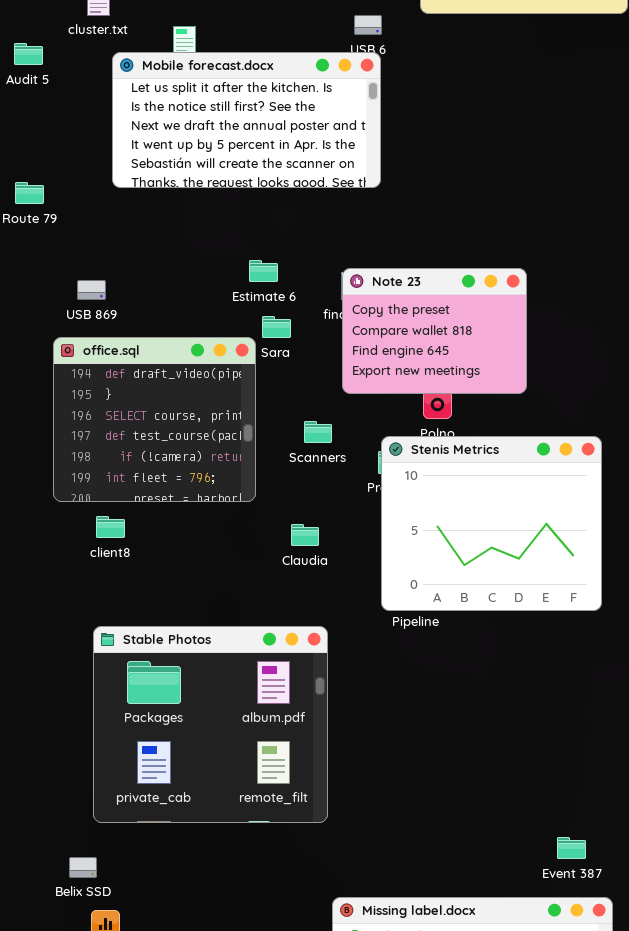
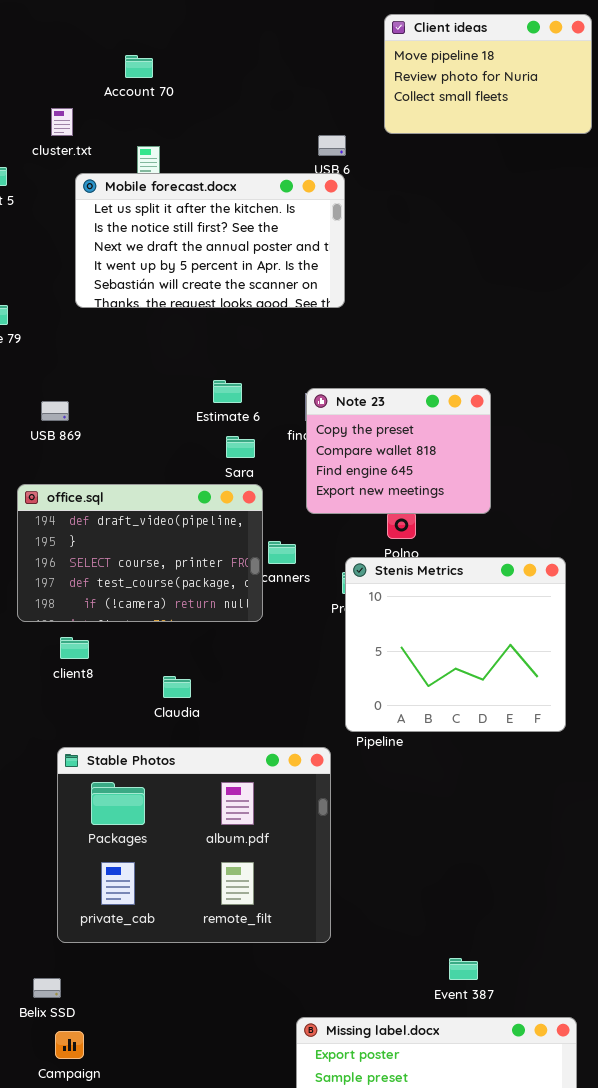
office.sql: [53,337,256,502] -> [17,484,263,622], resized
Claudia: [291,524,319,546] -> [163,676,191,698], moved
Stable Photos: [93,626,328,823] -> [57,747,331,943], resized
Event 387: [557,837,586,859] -> [449,958,478,980], moved

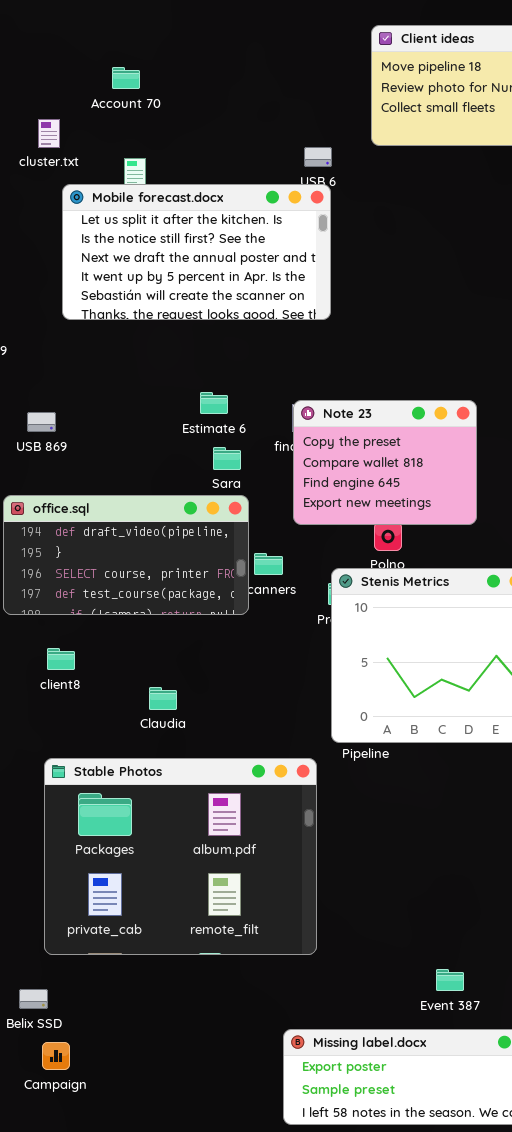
office.sql: [17,484,263,622] -> [3,495,249,615], resized

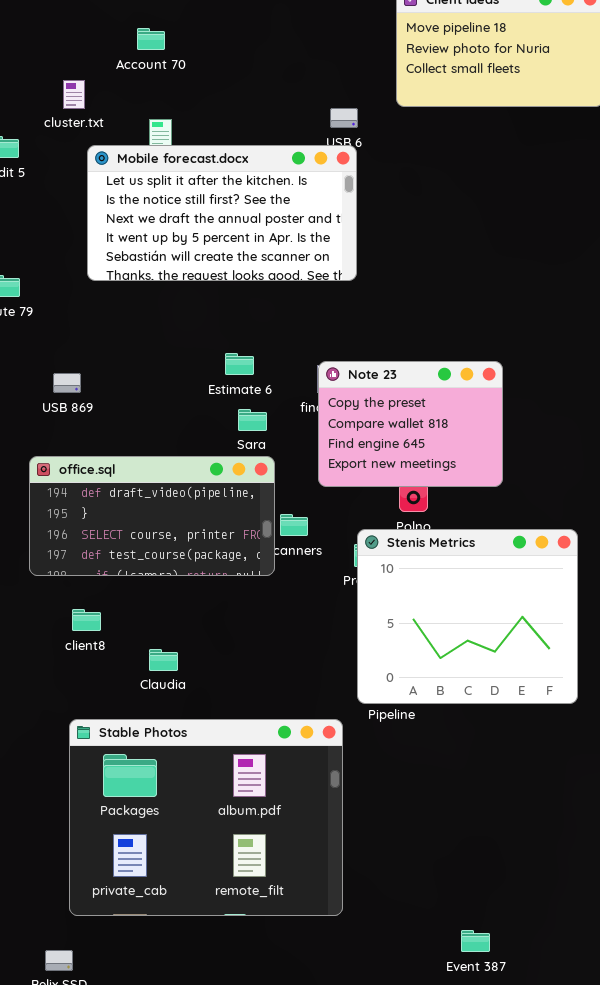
Claudia: [149,687,177,710] -> [149,649,178,671], moved

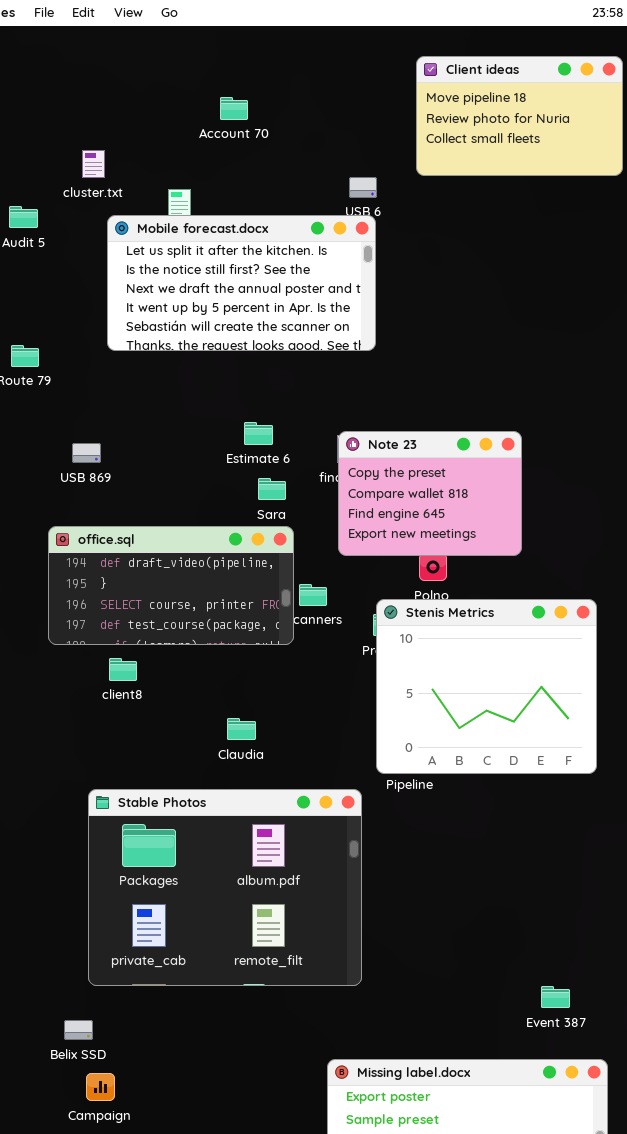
Account 70: [137,28,165,50] -> [220,97,248,120], moved
client8: [72,609,101,631] -> [109,658,137,681], moved
Claudia: [149,649,178,671] -> [227,718,256,740], moved
Event 387: [461,930,490,952] -> [541,986,570,1008], moved

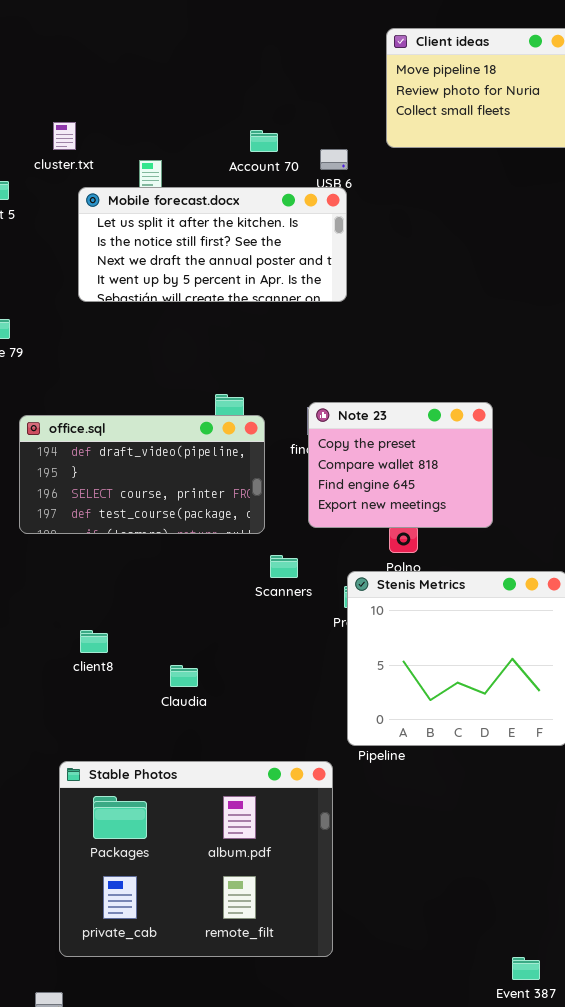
Account 70: [220,97,248,120] -> [250,130,278,152], moved
Mobile forecast.docx: [107,215,376,351] -> [78,187,347,302], resized
office.sql: [48,526,294,645] -> [19,415,265,534], moved
Claudia: [227,718,256,740] -> [170,665,198,687], moved

